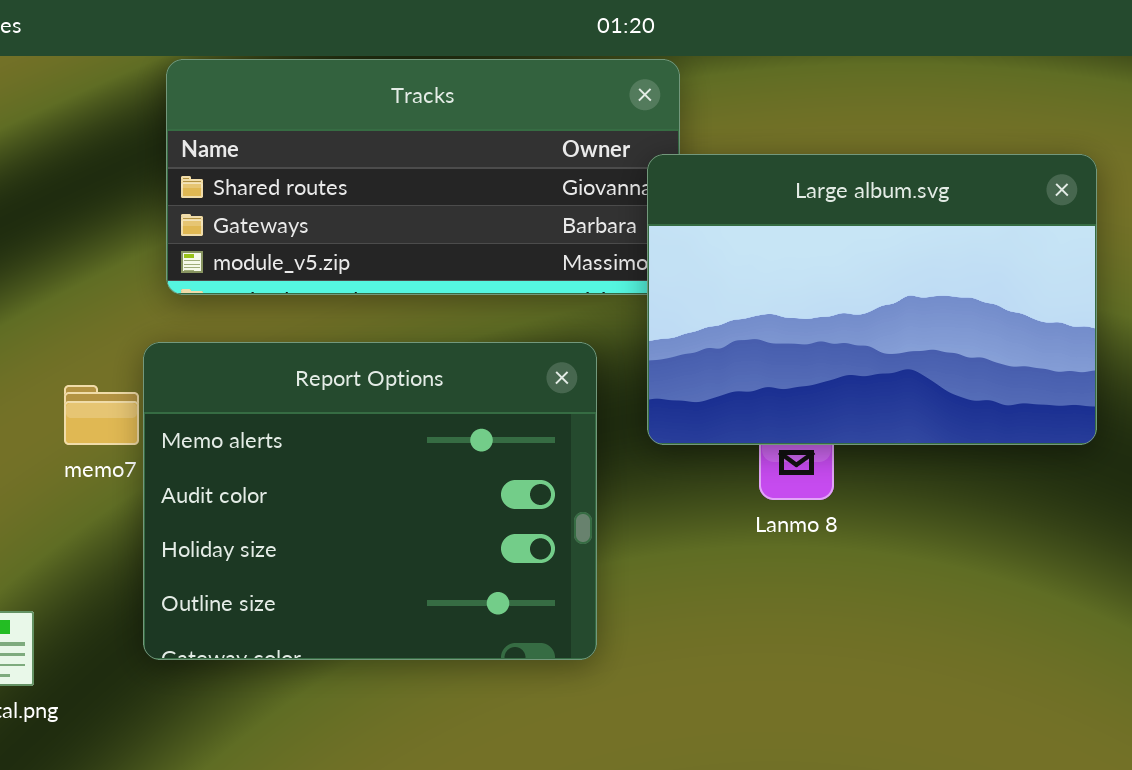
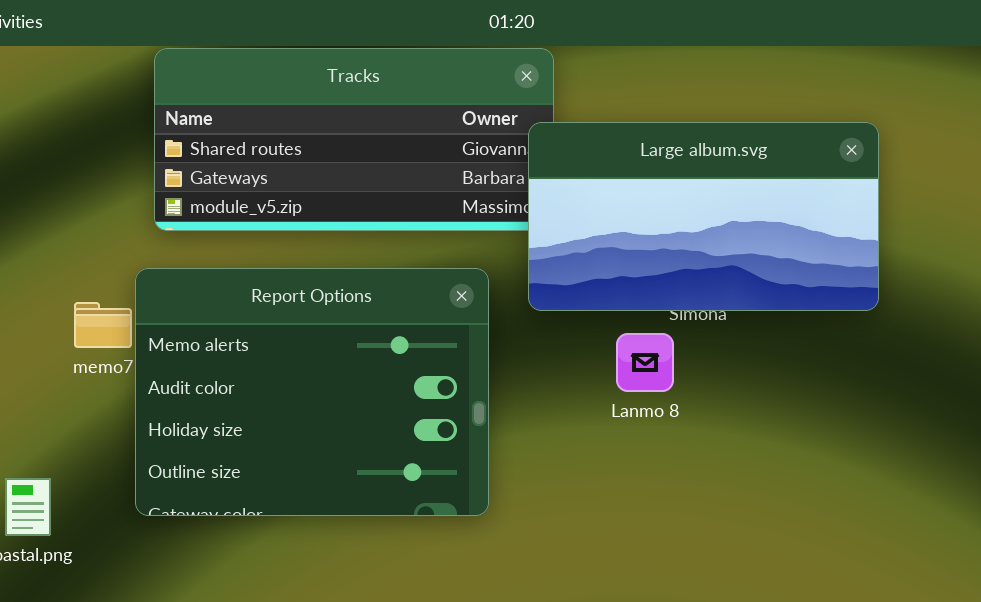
Large album.svg: [647,154,1097,445] -> [528,122,879,311], resized

